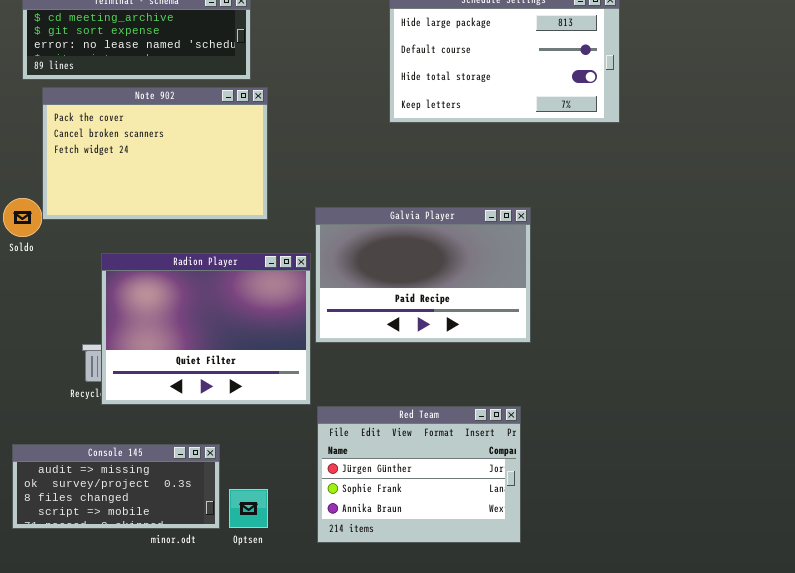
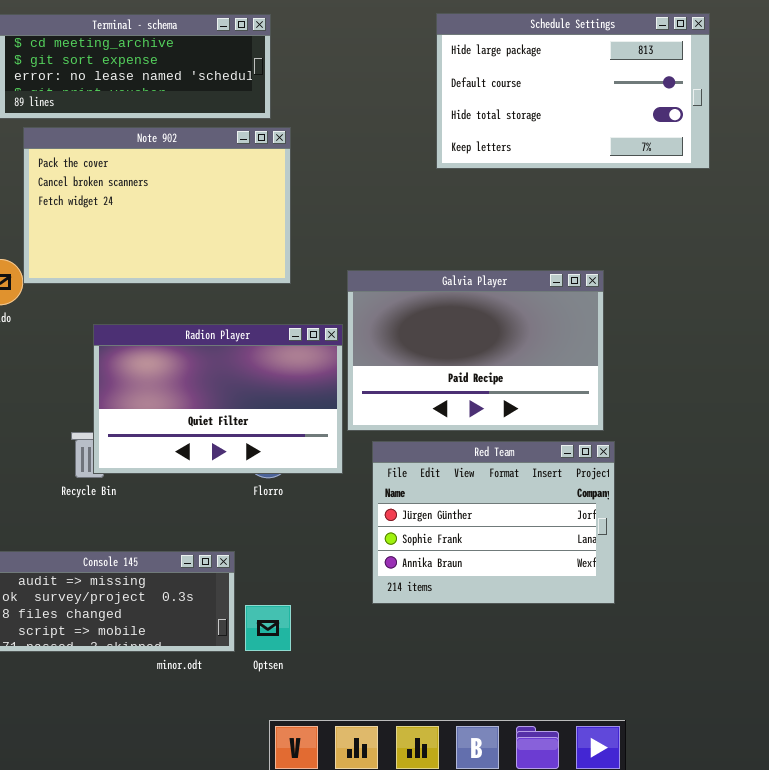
Radion Player: [101,253,311,405] -> [93,324,343,474], resized
Red Team: [317,406,521,543] -> [372,441,615,604], moved

